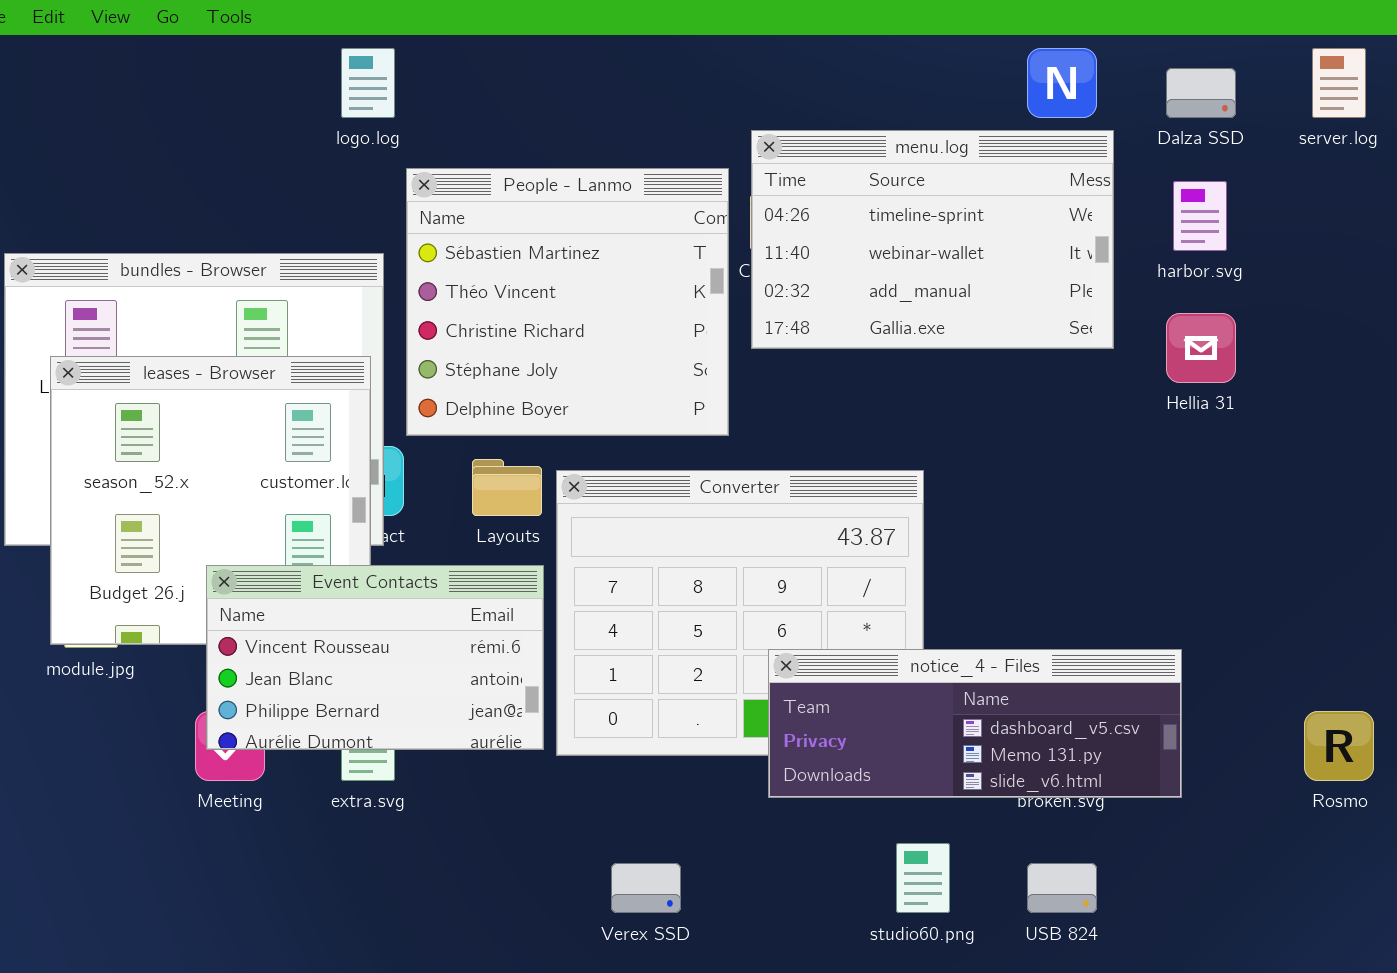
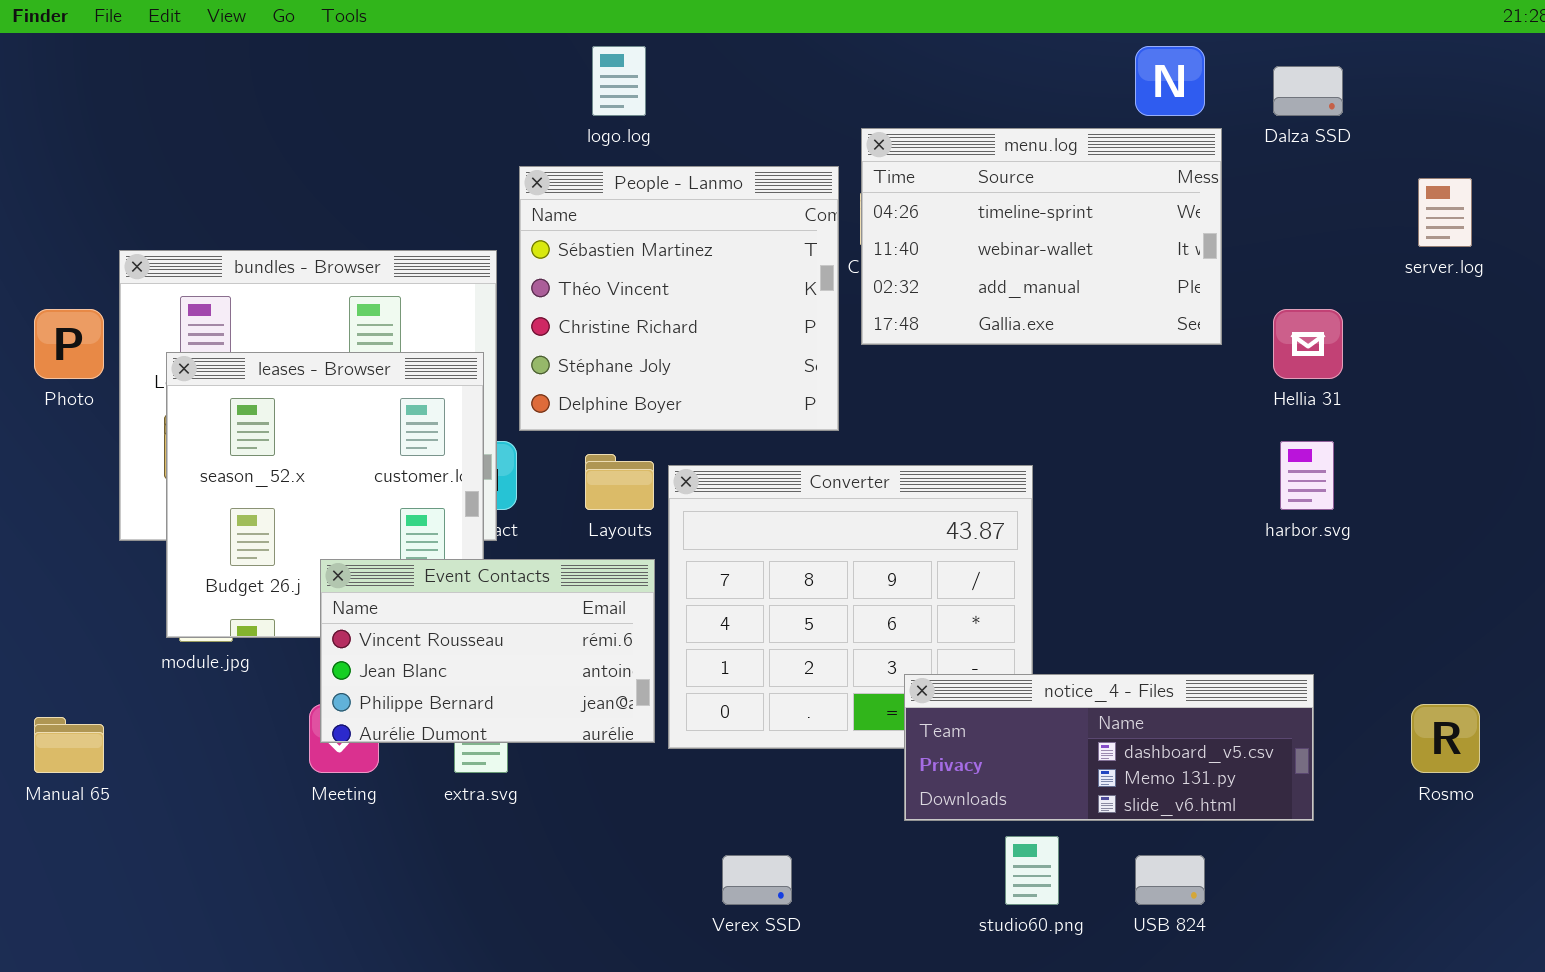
logo.log: [341,48,395,118] -> [592,46,646,116], moved
server.log: [1312,48,1366,118] -> [1418,178,1472,247], moved
harbor.svg: [1173,181,1227,251] -> [1280,441,1334,510], moved
notice_4 - Files: [768,649,1182,798] -> [904,674,1314,821], moved

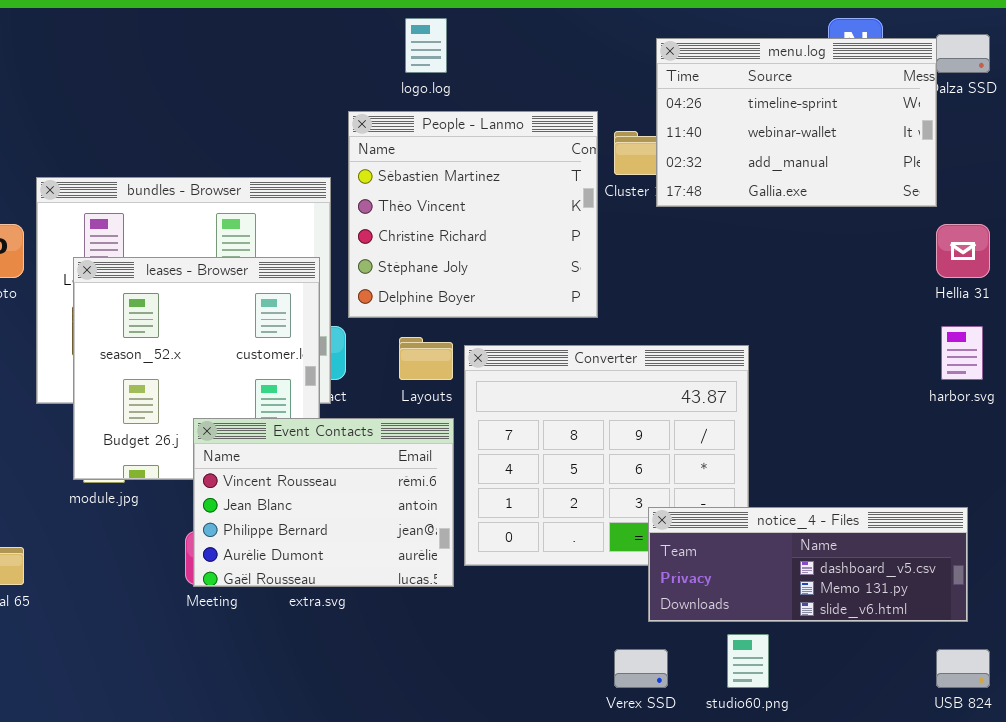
menu.log: [861,128,1222,345] -> [656,38,937,207], moved
Event Contacts: [320,559,655,743] -> [193,418,454,587], resized
Verex SSD: [722,855,792,905] -> [614,649,668,688], moved
USB 824: [1135,855,1205,905] -> [936,649,990,688], moved

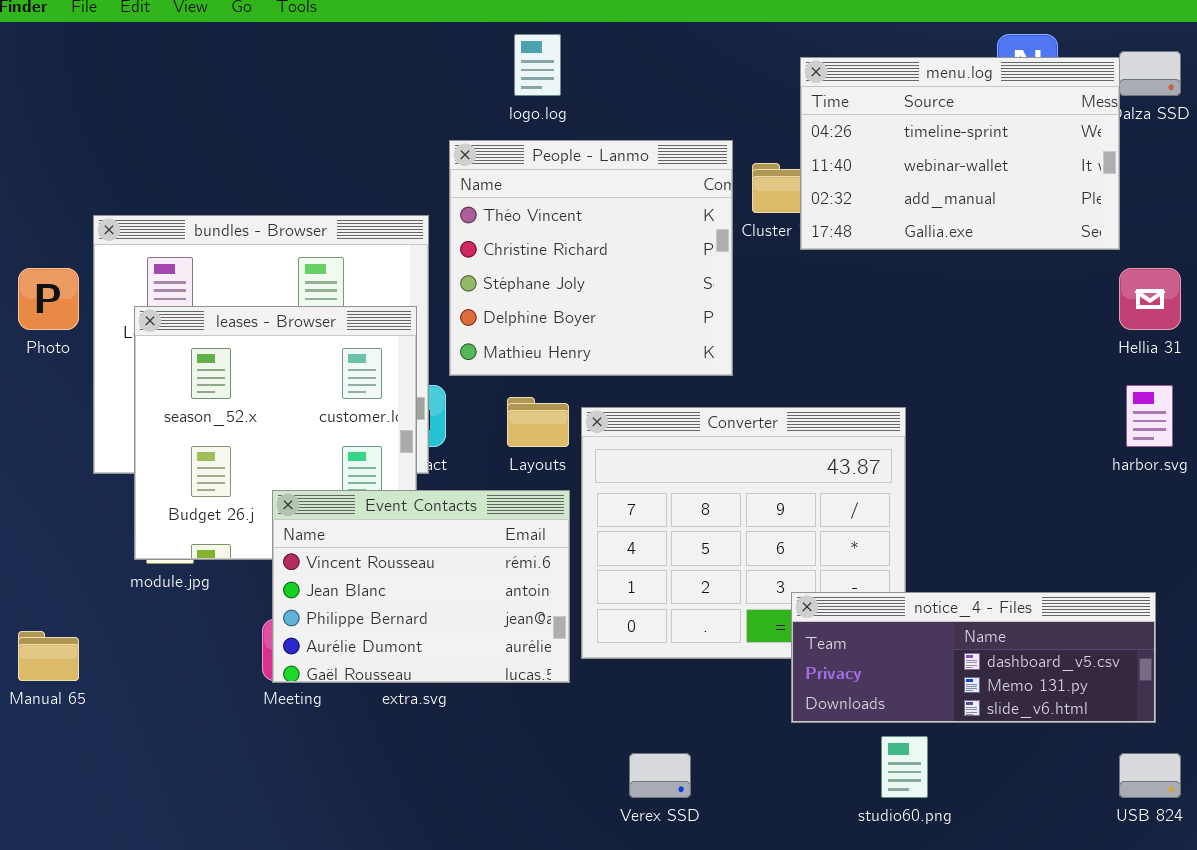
People - Lanmo: [348,111,598,318] -> [449,140,733,376], scrolled down 1 row
Verex SSD: [614,649,668,688] -> [629,753,691,798], moved

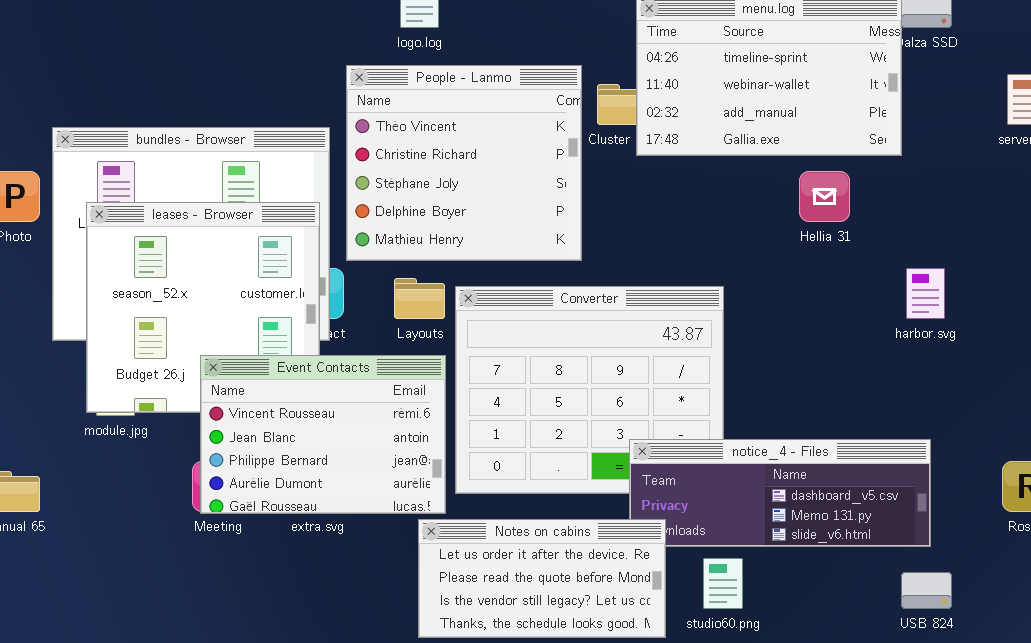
Hellia 31: [1119,268,1181,330] -> [799,171,850,222], moved
Notes on cabins: none -> [418,519,666,638], opened

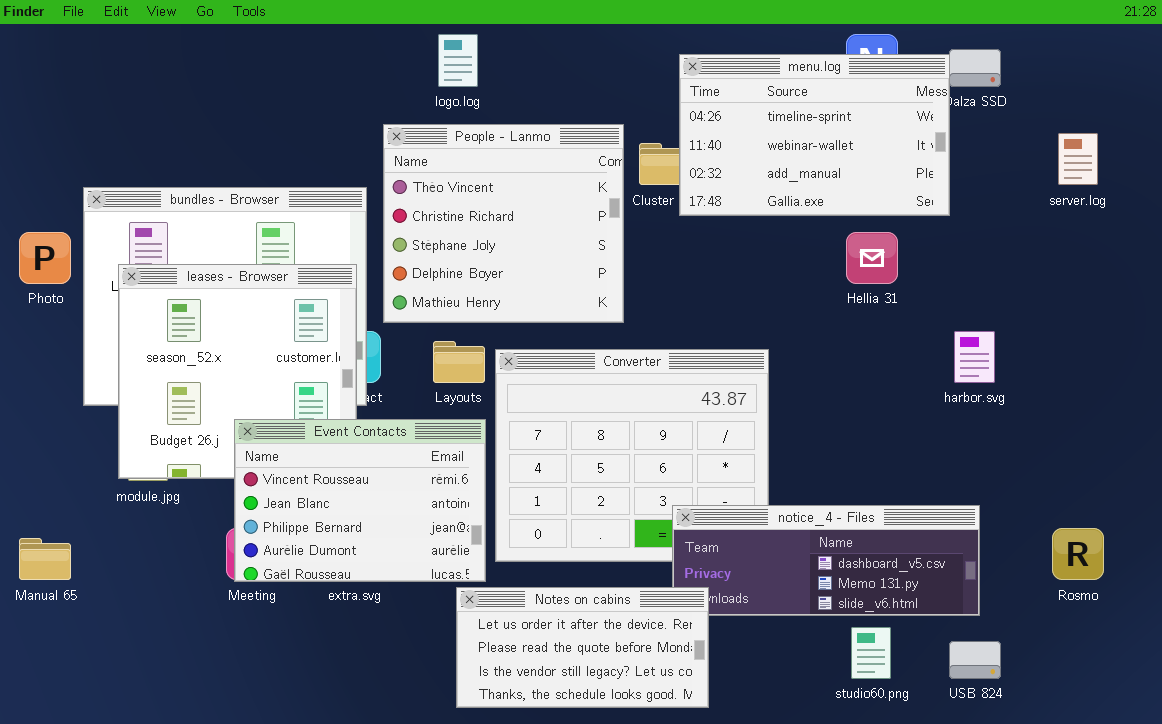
studio60.png: [703,558,743,609] -> [851,627,891,679], moved

